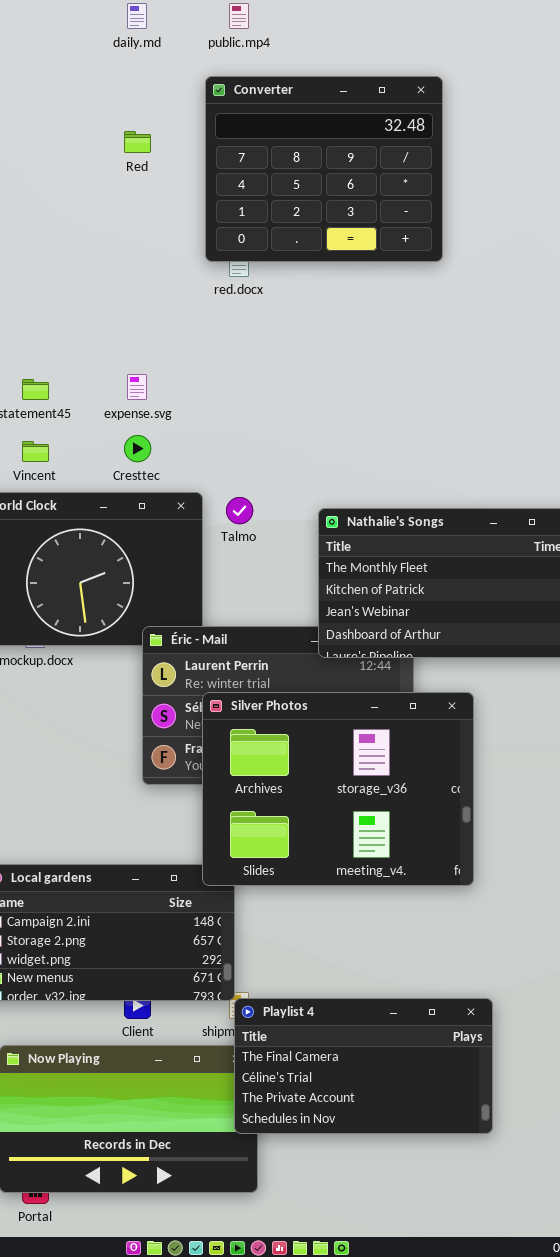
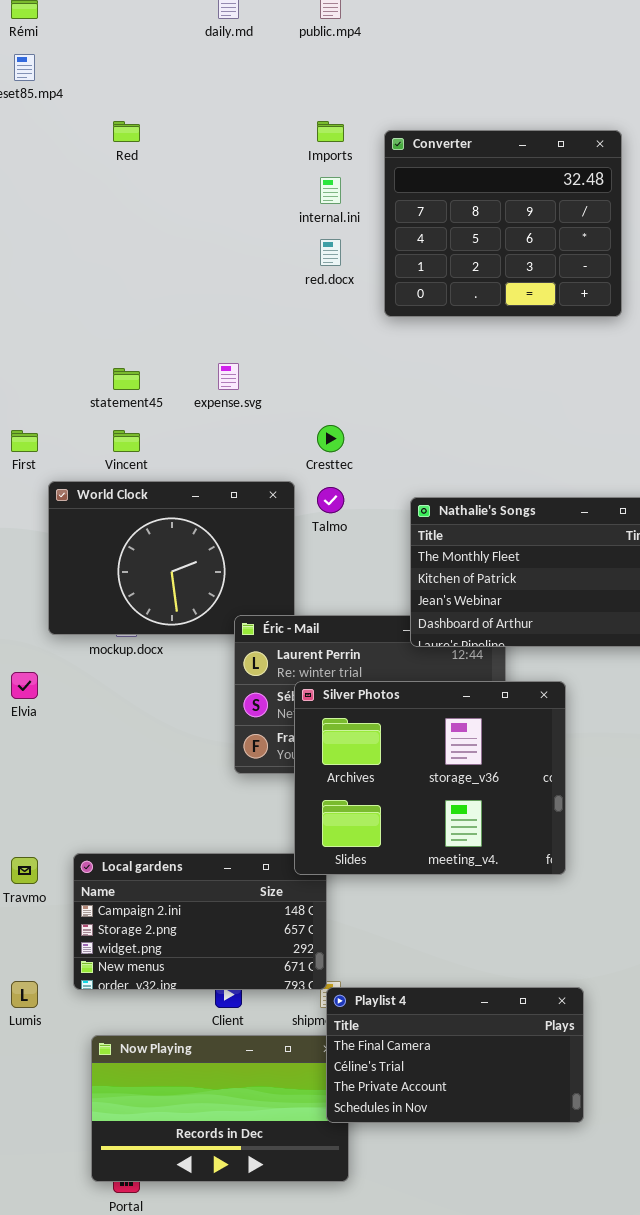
Converter: [205,76,443,262] -> [384,130,622,317], moved
Red: [124,131,151,153] -> [113,121,140,142], moved
Cresttec: [124,435,151,462] -> [317,425,344,452], moved

